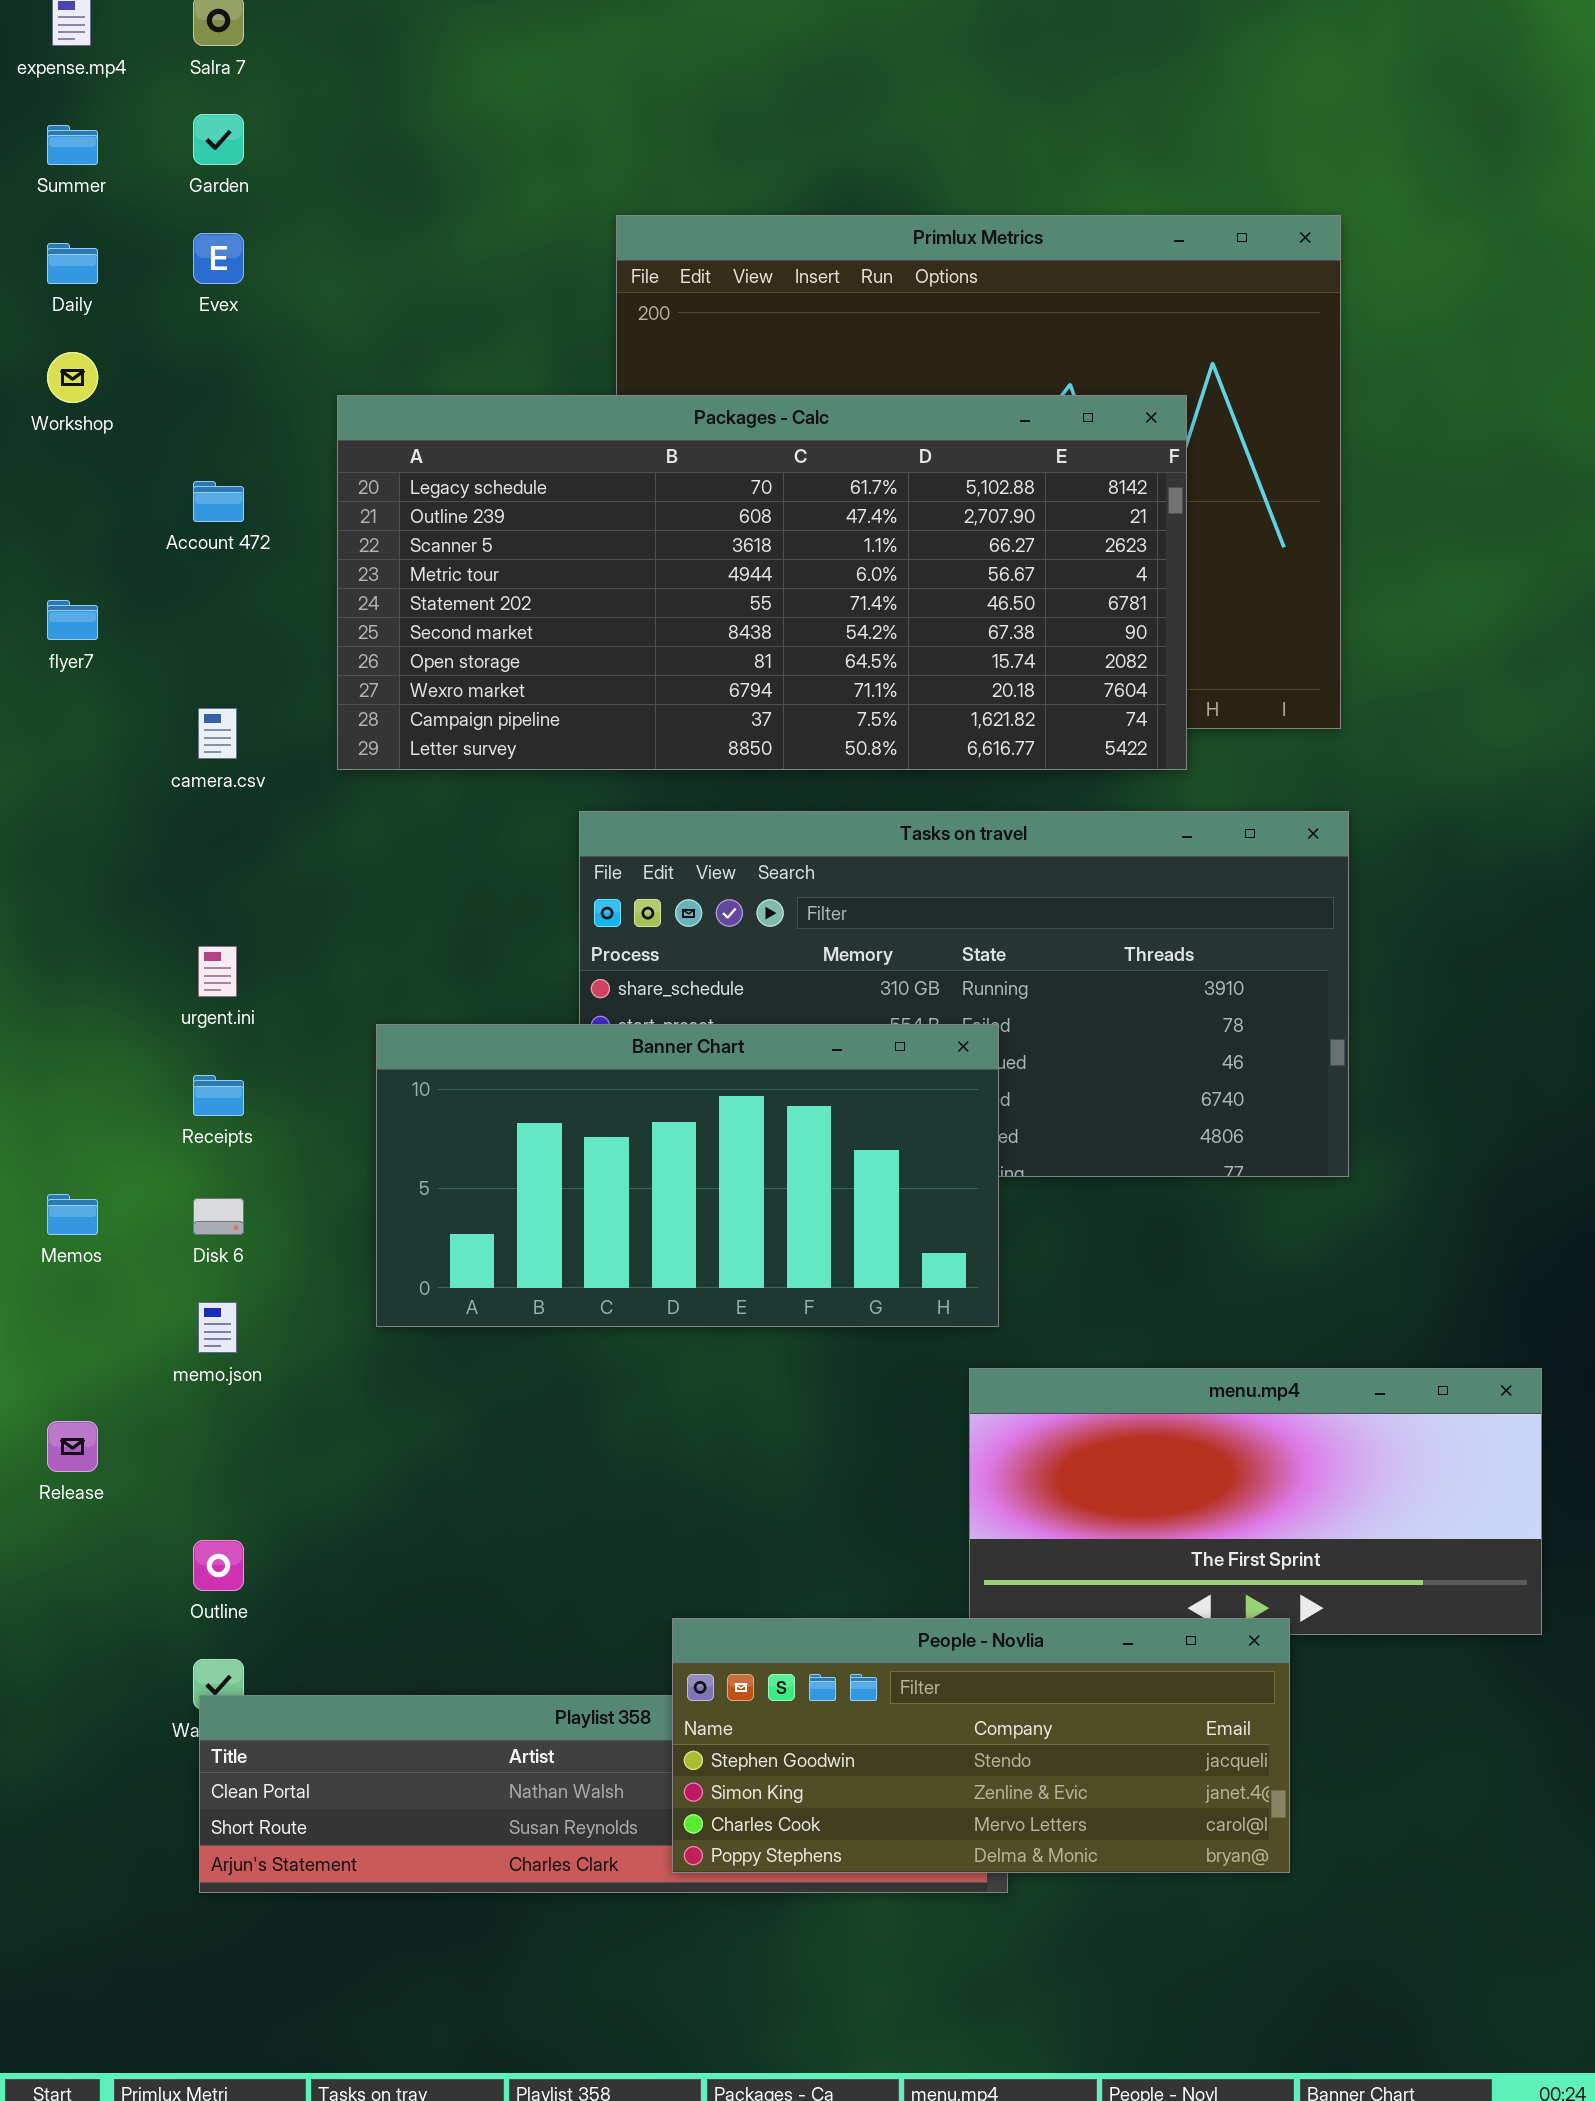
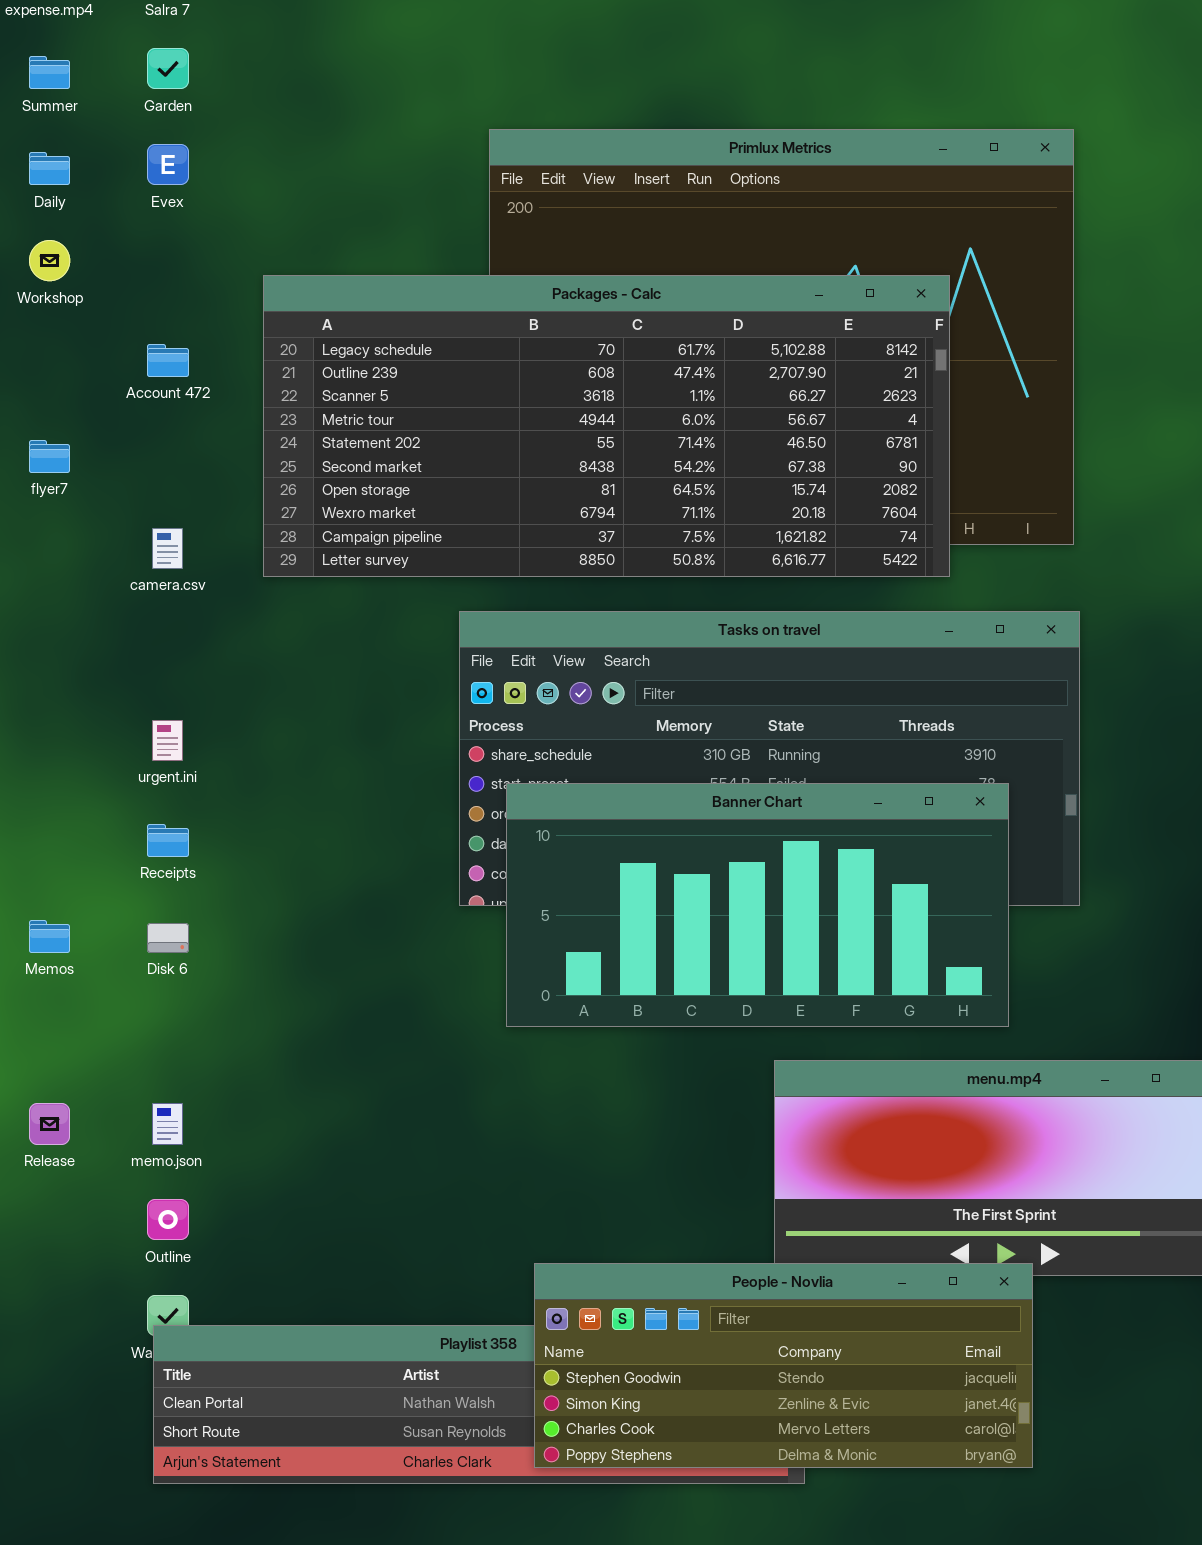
Banner Chart: [376,1024,999,1327] -> [506,783,1009,1027], moved
memo.json: [198,1302,237,1353] -> [152,1103,183,1145], moved

